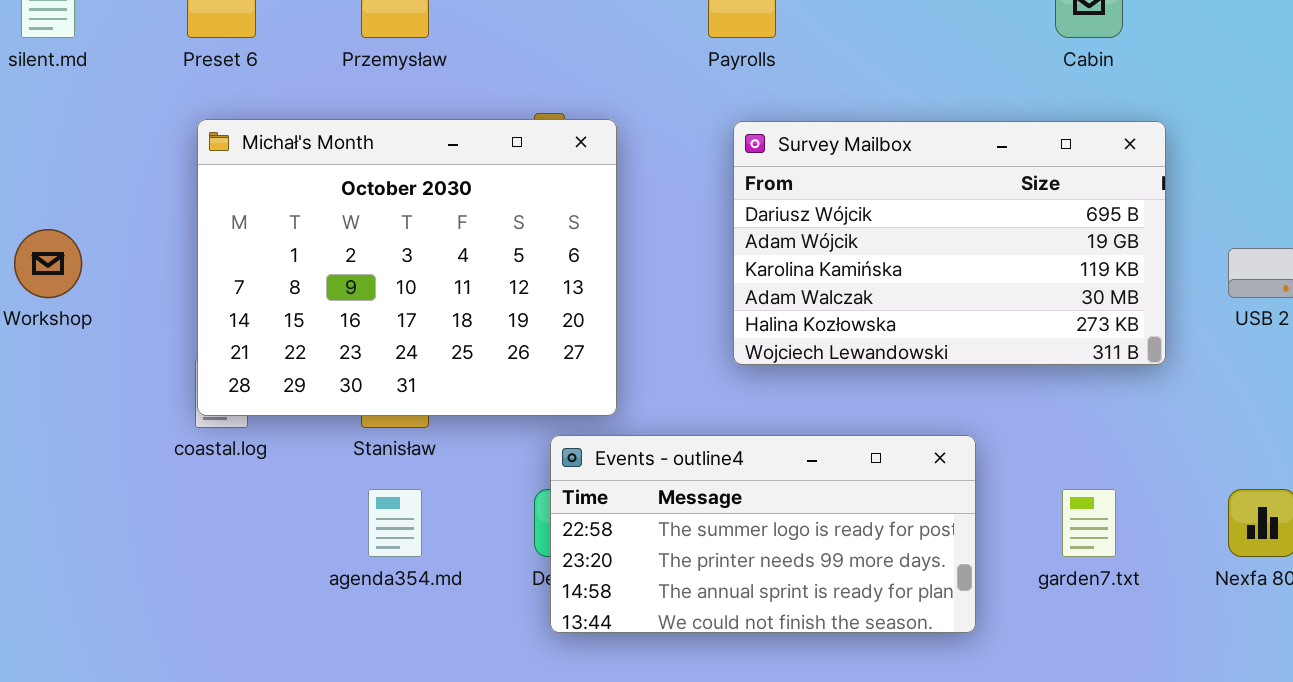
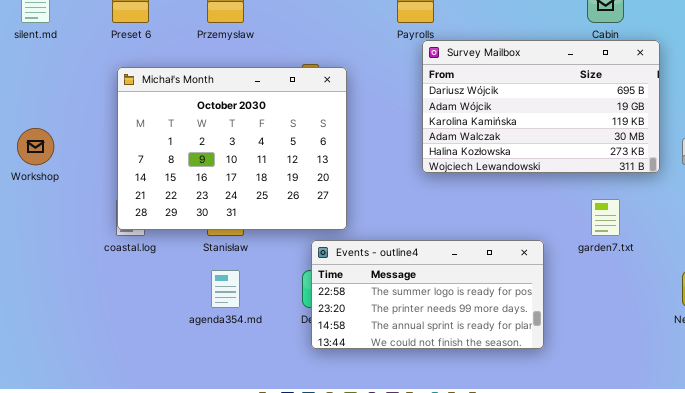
Survey Mailbox: [733,121,1166,365] -> [422,40,660,173], moved
garden7.txt: [1062,489,1116,557] -> [591,199,620,236], moved

